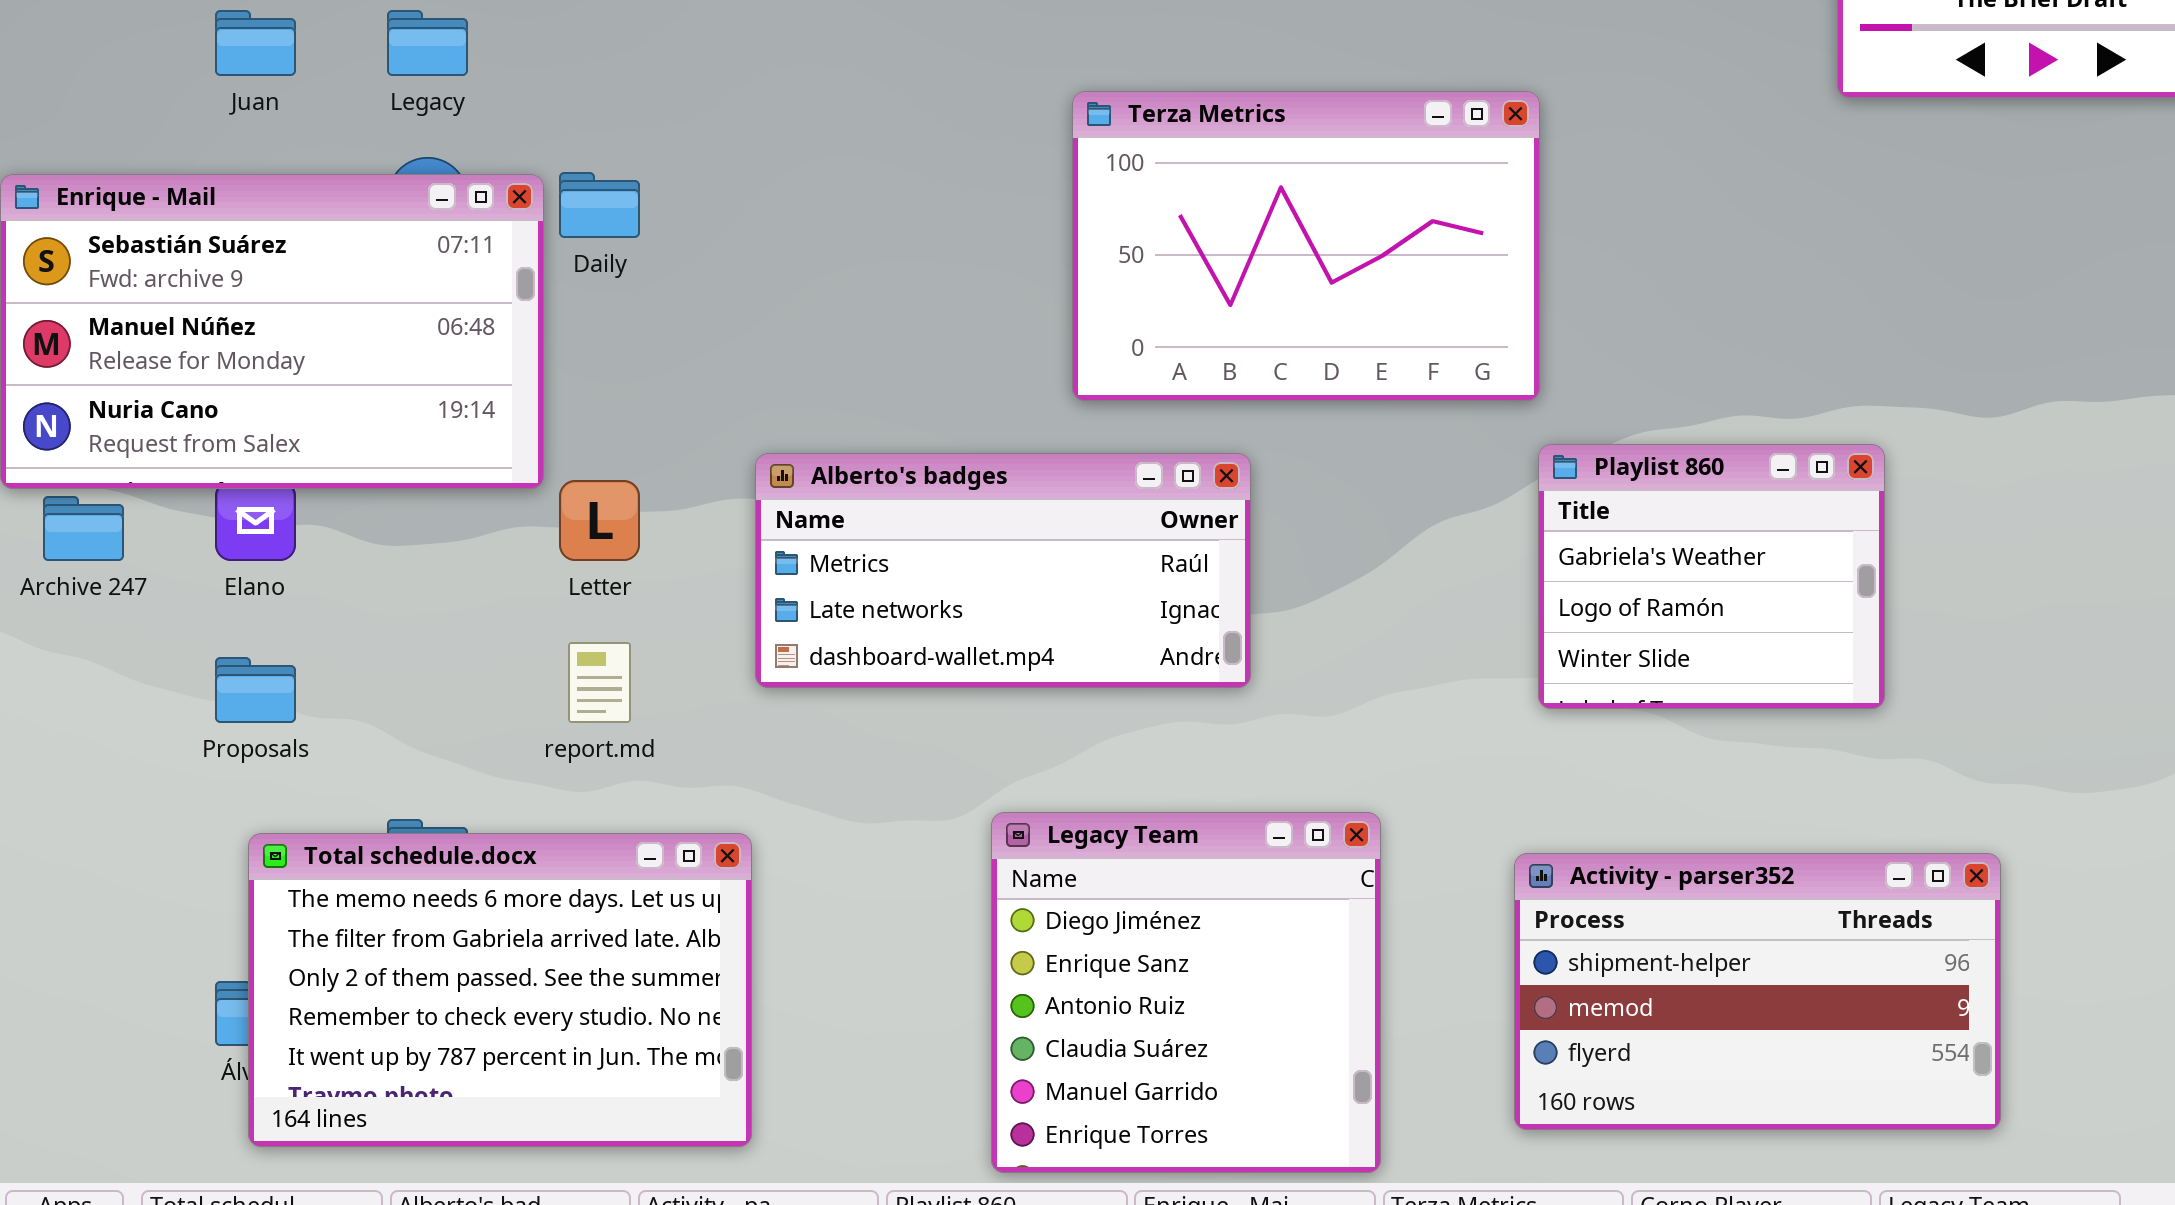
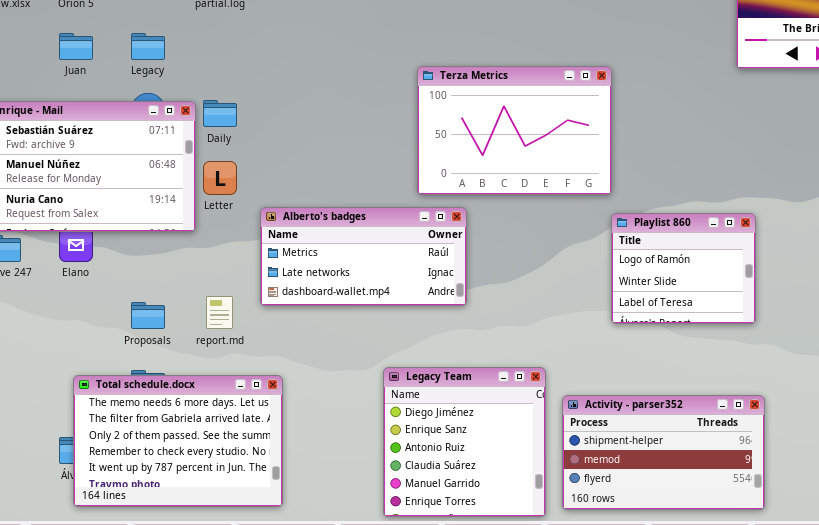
Playlist 860: [1538,444,1885,709] -> [611,213,756,324], scrolled down 1 row
Alberto's badges: [755,453,1251,688] -> [260,207,467,306], moved
Letter: [559,480,640,561] -> [203,161,237,195], moved
Proposals: [215,657,296,723] -> [131,302,165,329], moved
Activity - parser352: [1514,853,2001,1130] -> [562,395,765,510], moved

